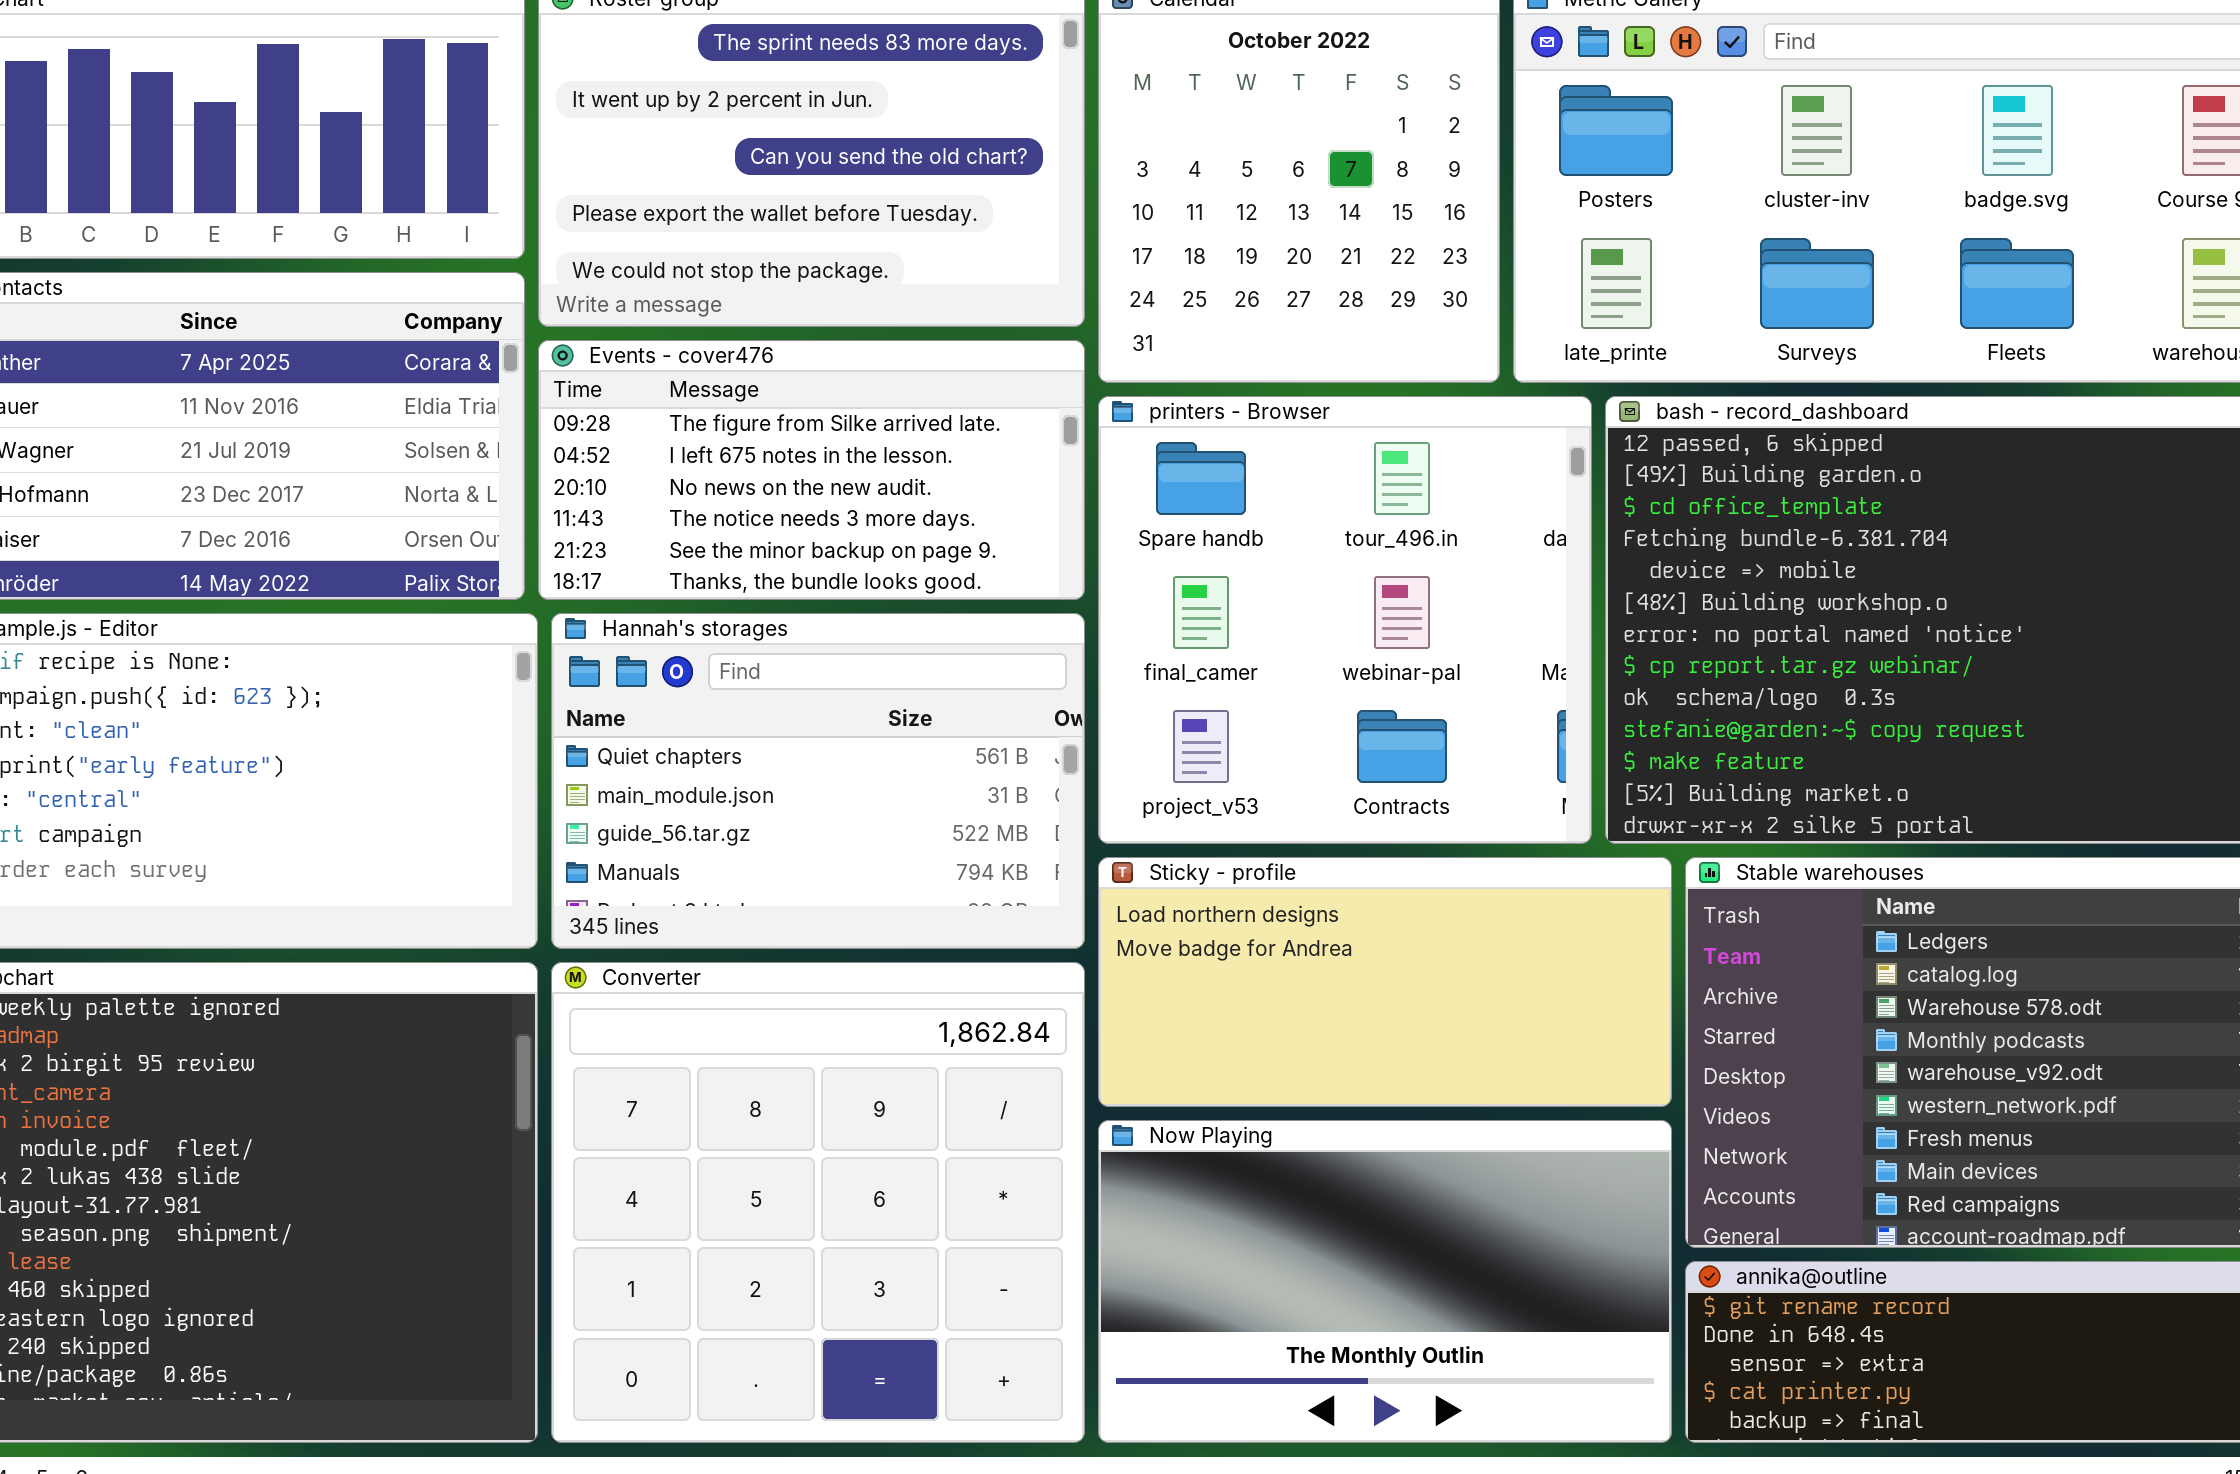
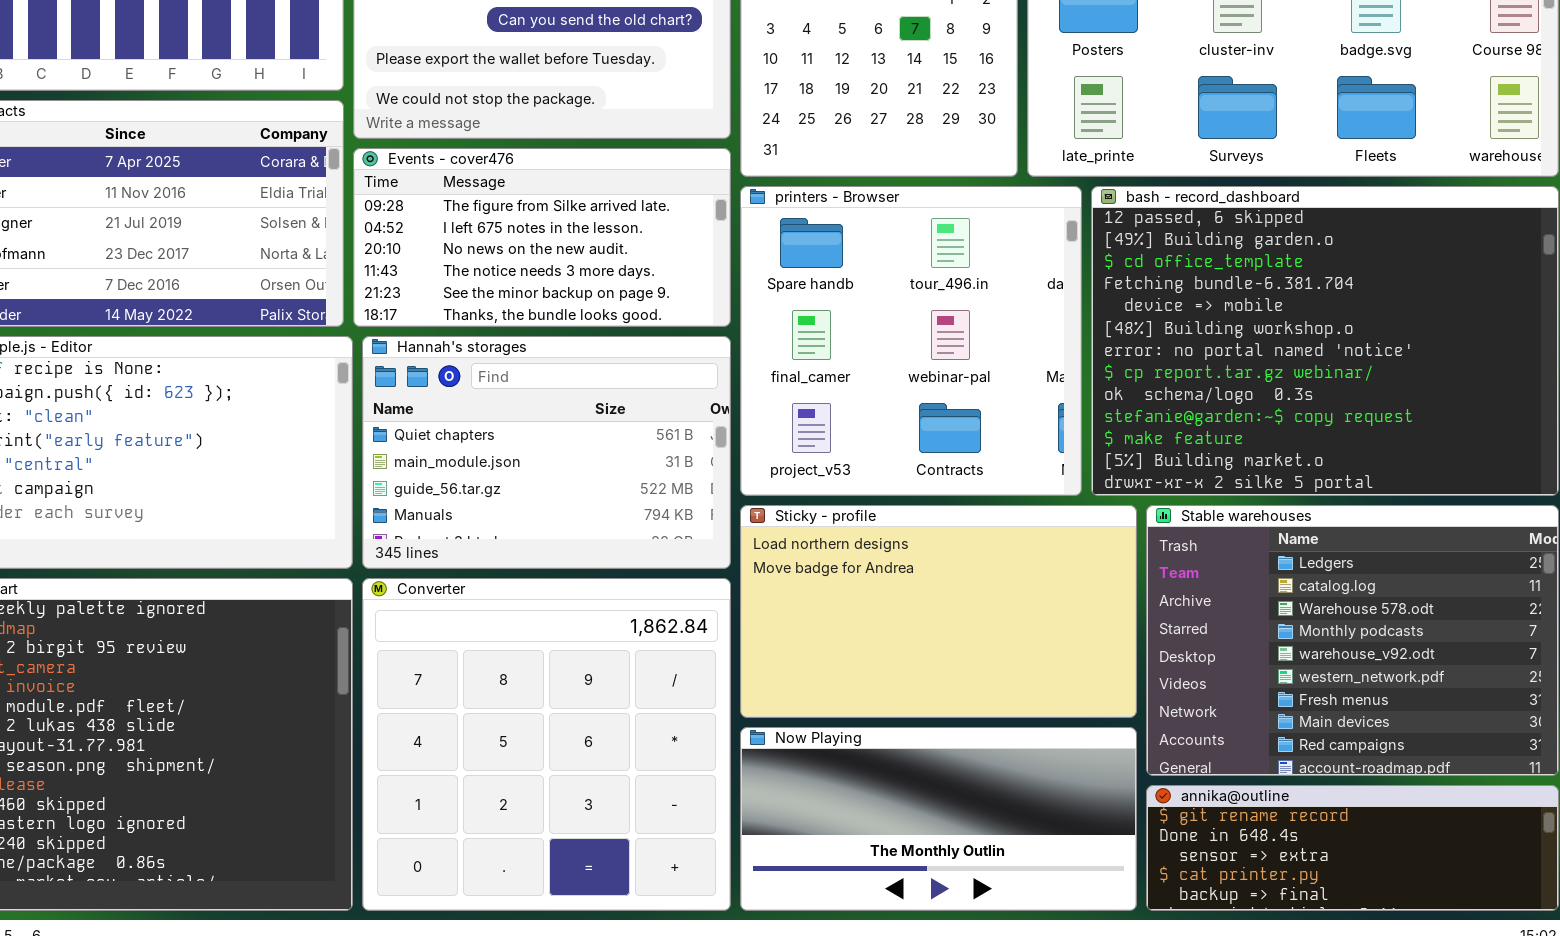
Sticky - profile: [1098,857,1672,1107] -> [740,505,1137,718], resized
Now Playing: [1098,1120,1672,1443] -> [740,727,1137,911], resized

